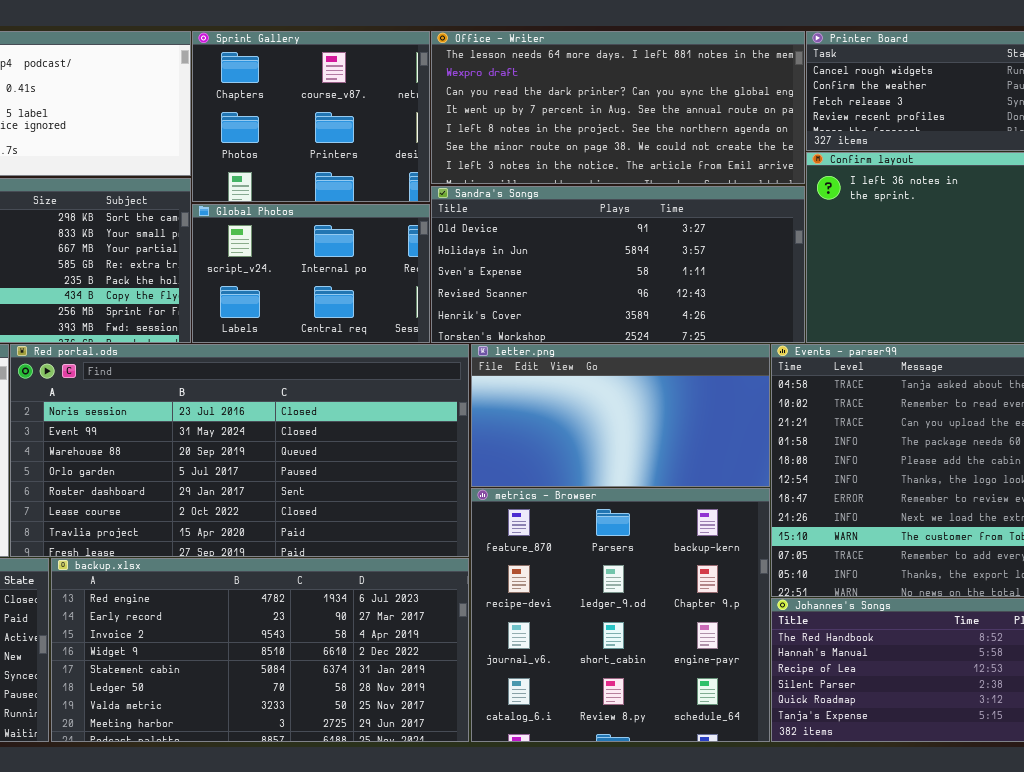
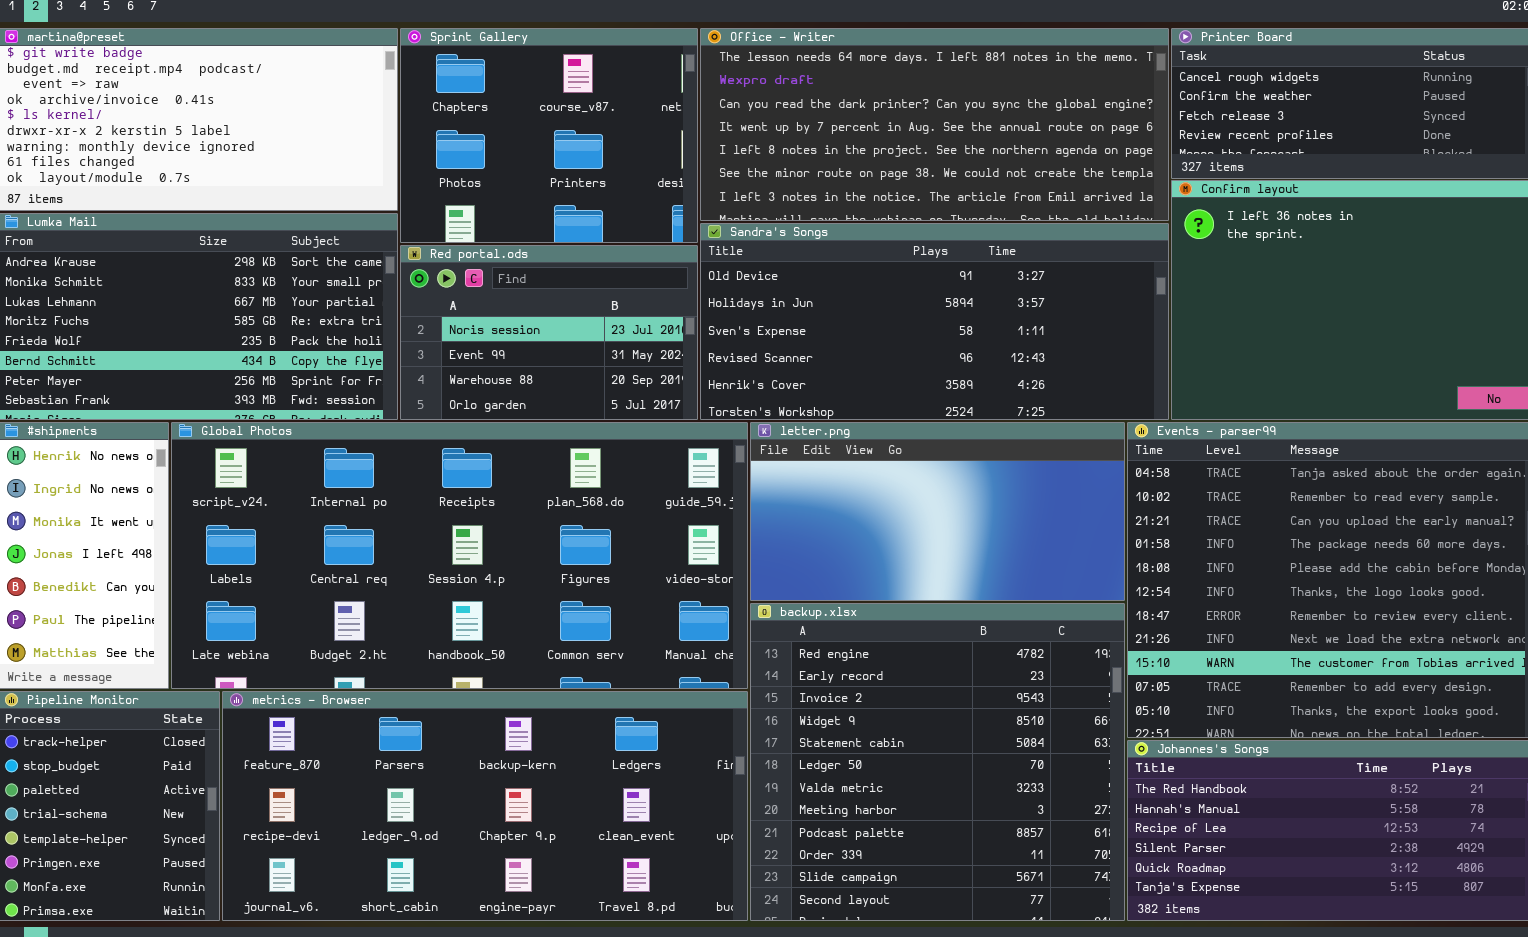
Global Photos: [192,204,430,343] -> [171,422,748,689], moved, resized
Red portal.ods: [10,344,469,557] -> [400,245,698,420], moved, resized
metrics - Browser: [471,488,770,742] -> [222,691,748,921], moved, resized
backup.xlsx: [51,558,469,742] -> [750,603,1125,921], moved, resized

